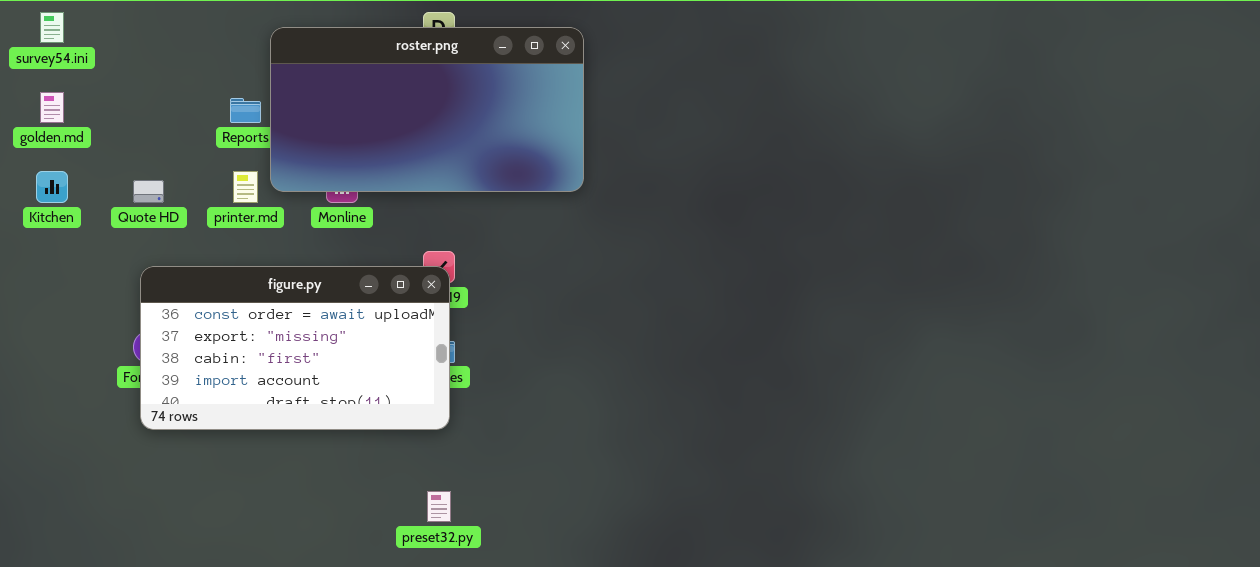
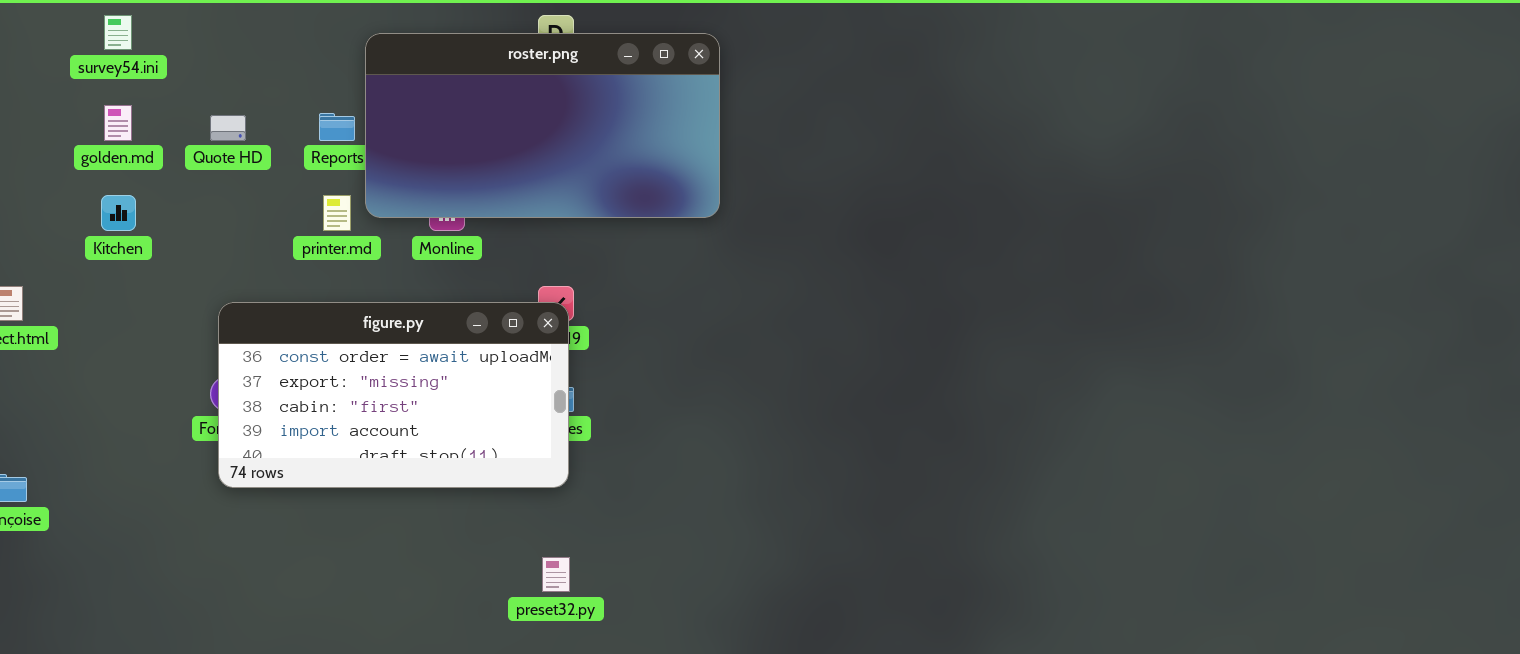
Quote HD: [133,180,164,203] -> [210,115,246,141], moved

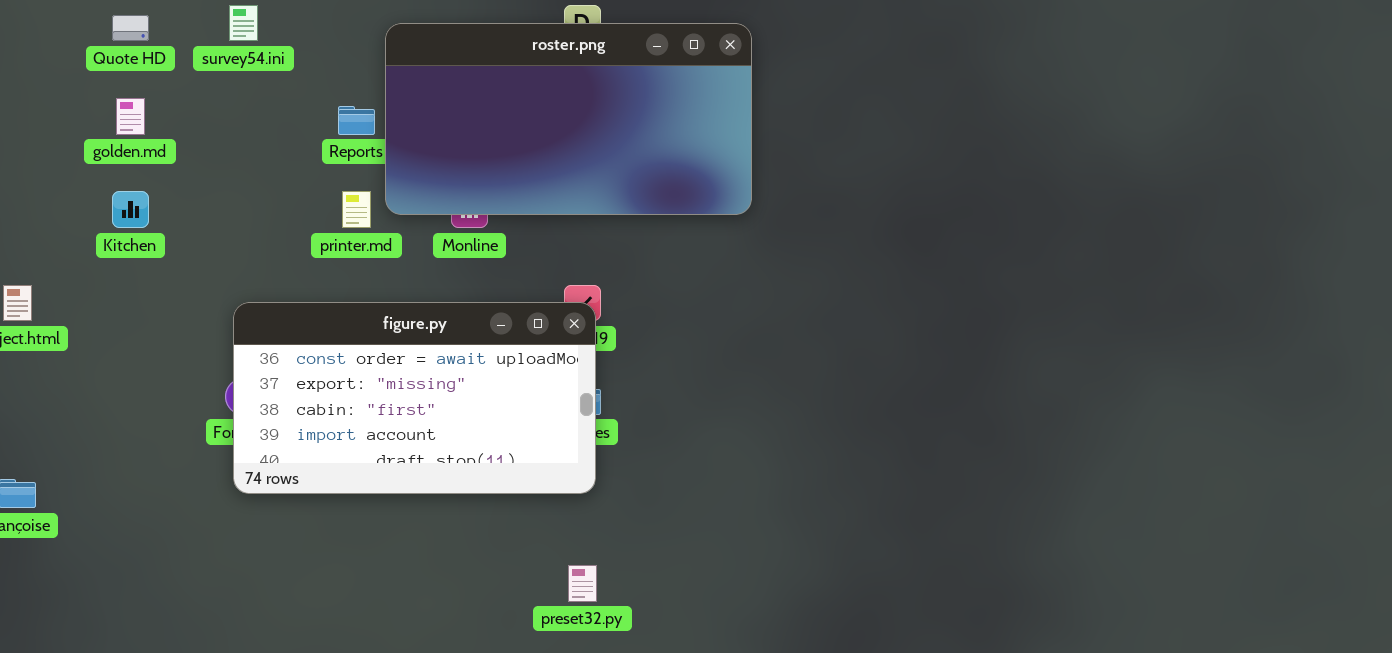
survey54.ini: [104,15,132,50] -> [229,5,258,41], moved
Quote HD: [210,115,246,141] -> [112,15,149,41], moved

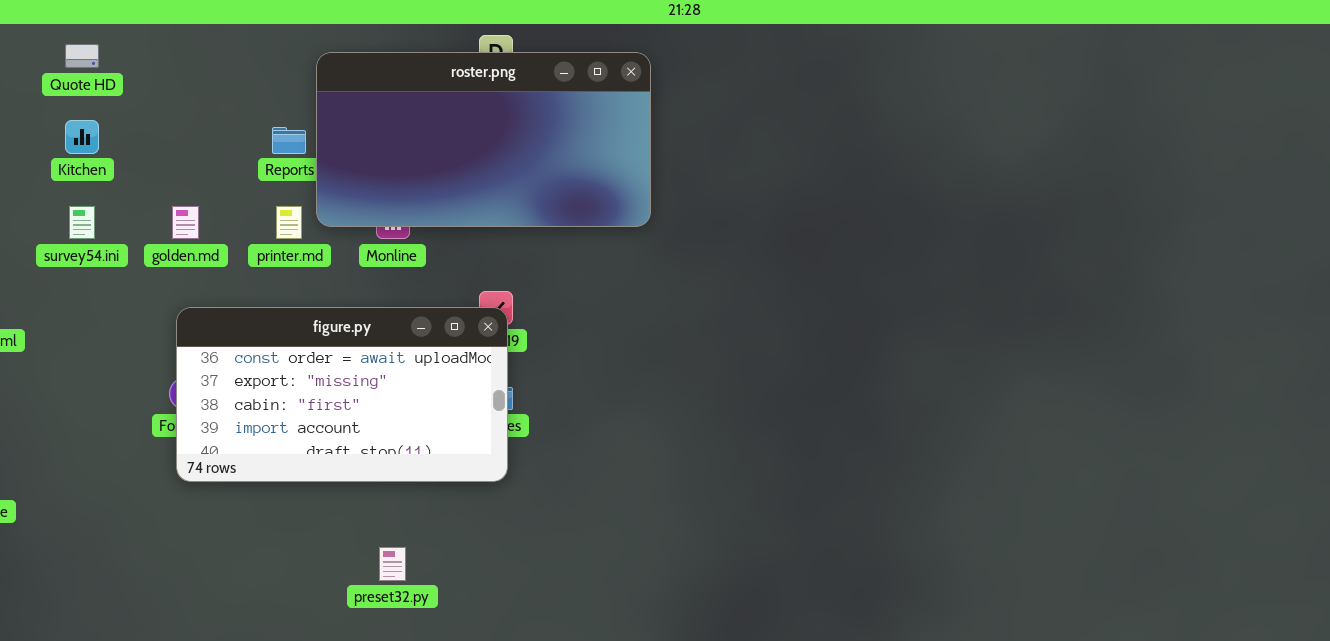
survey54.ini: [229,5,258,41] -> [69,206,95,239], moved
golden.md: [116,98,145,135] -> [172,206,199,239], moved
Kitchen: [112,191,149,228] -> [65,120,99,154], moved
preset32.py: [568,565,597,602] -> [379,547,406,581], moved

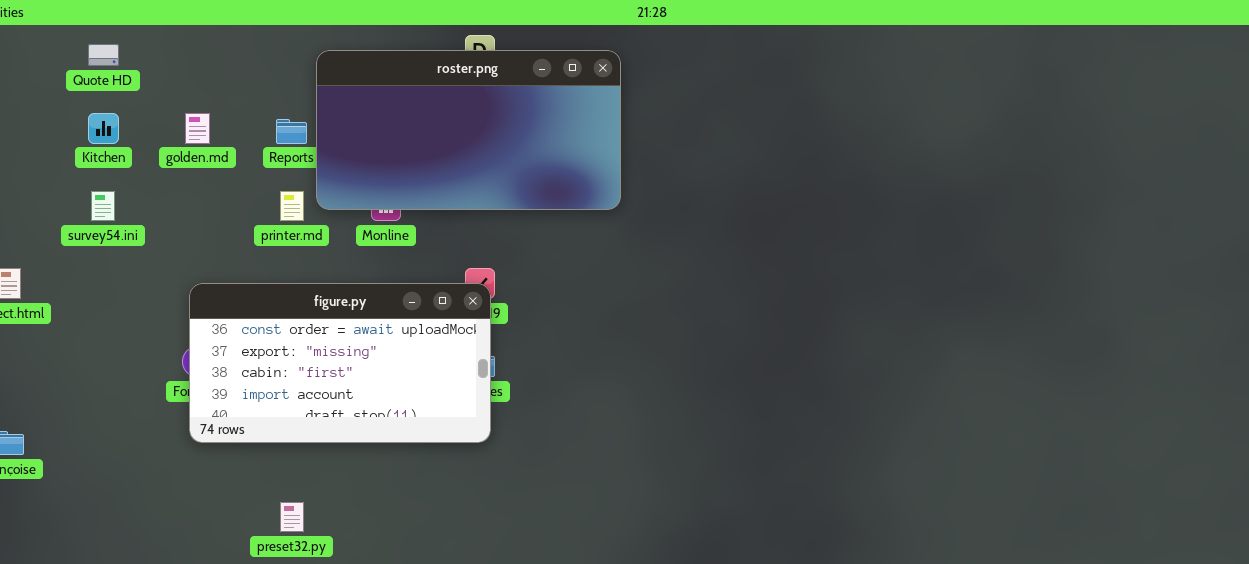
golden.md: [172,206,199,239] -> [185,113,210,144], moved
preset32.py: [379,547,406,581] -> [280,502,304,532], moved

